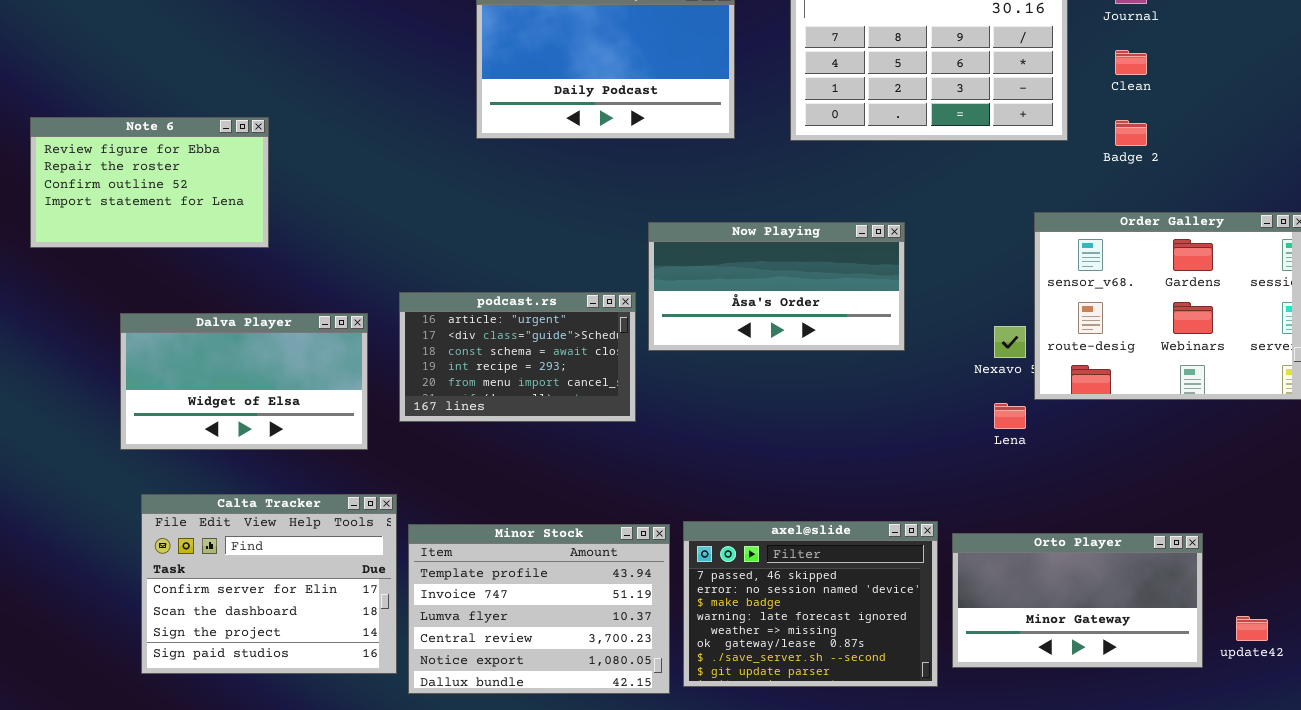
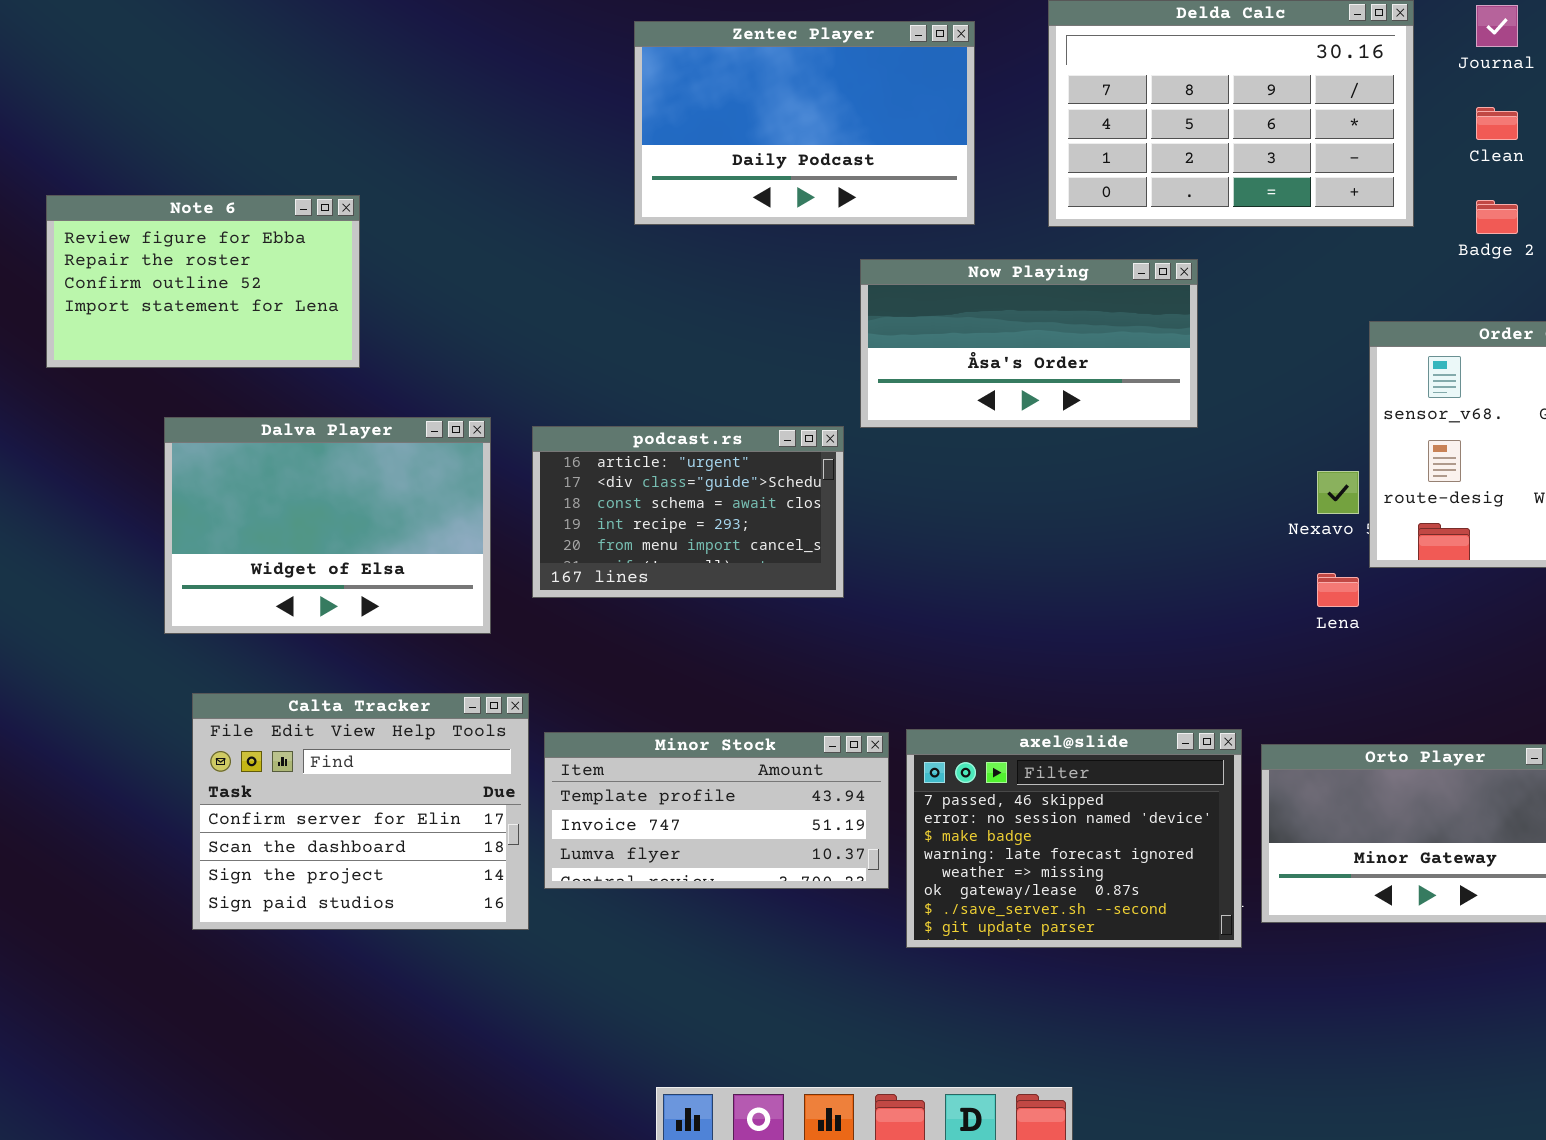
Now Playing: [648,222,905,351] -> [860,259,1198,428], moved
Dalva Player: [120,313,368,450] -> [164,417,491,634], resized
Minor Stock: [408,524,670,694] -> [544,732,889,889], resized

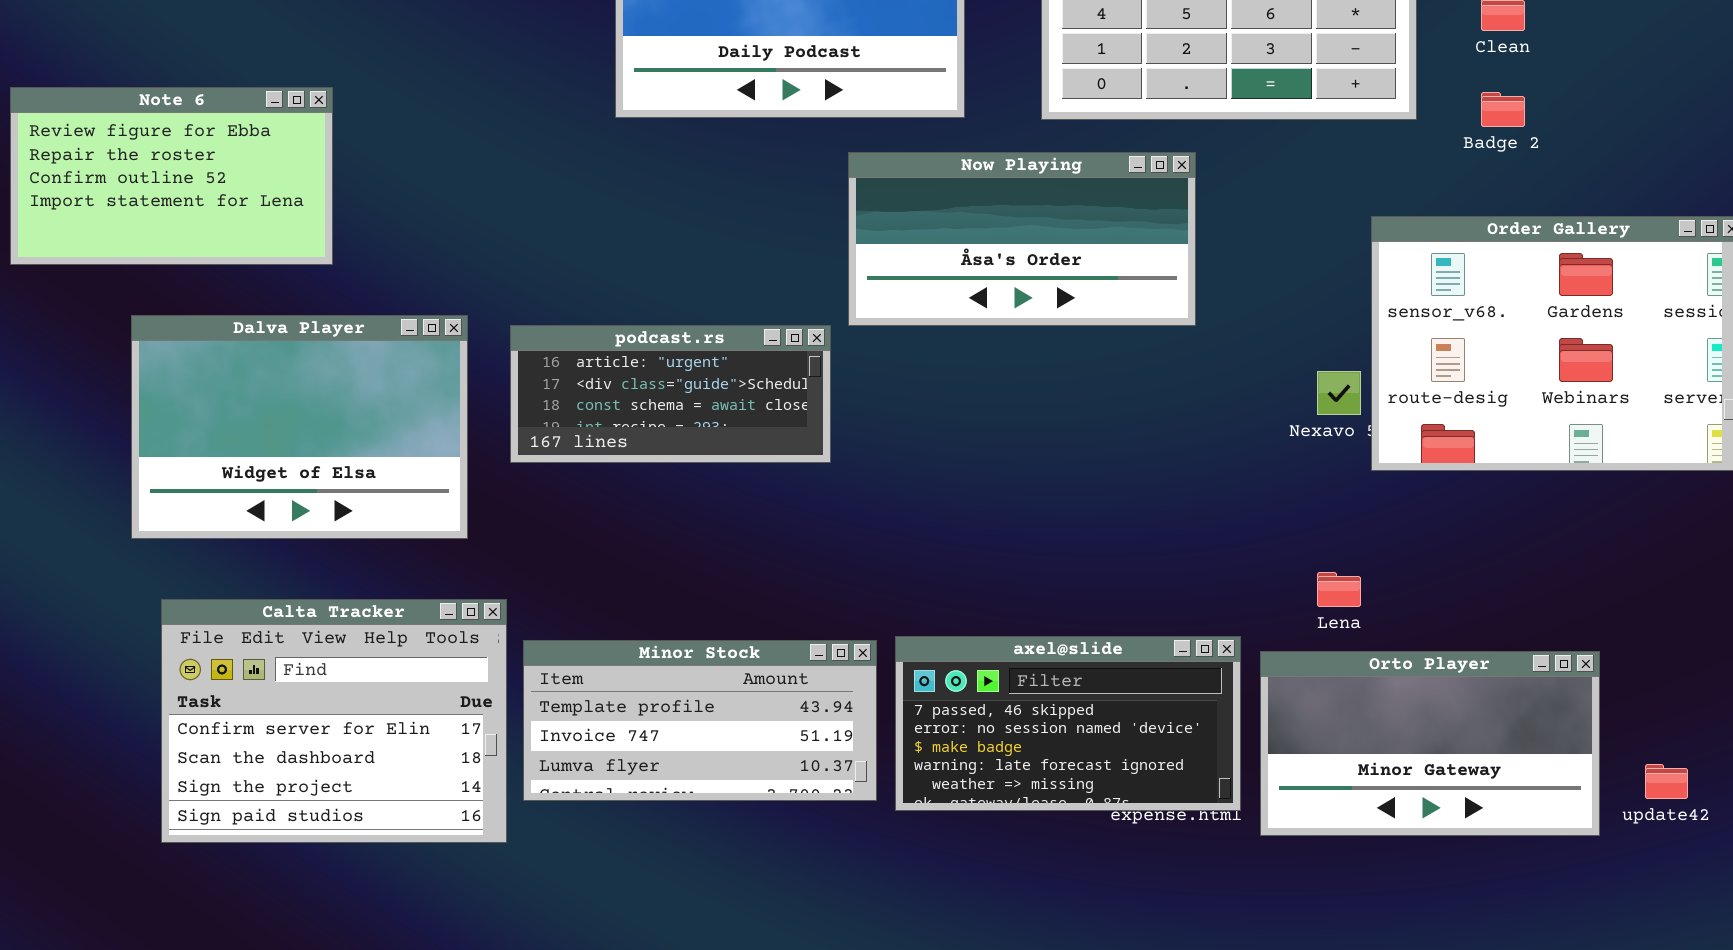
podcast.rs: [532,426,844,598] -> [510,325,831,463], resized
Lena: [1317,573,1359,607] -> [1317,572,1361,607], moved
axel@slide: [906,729,1242,948] -> [895,636,1241,811], resized

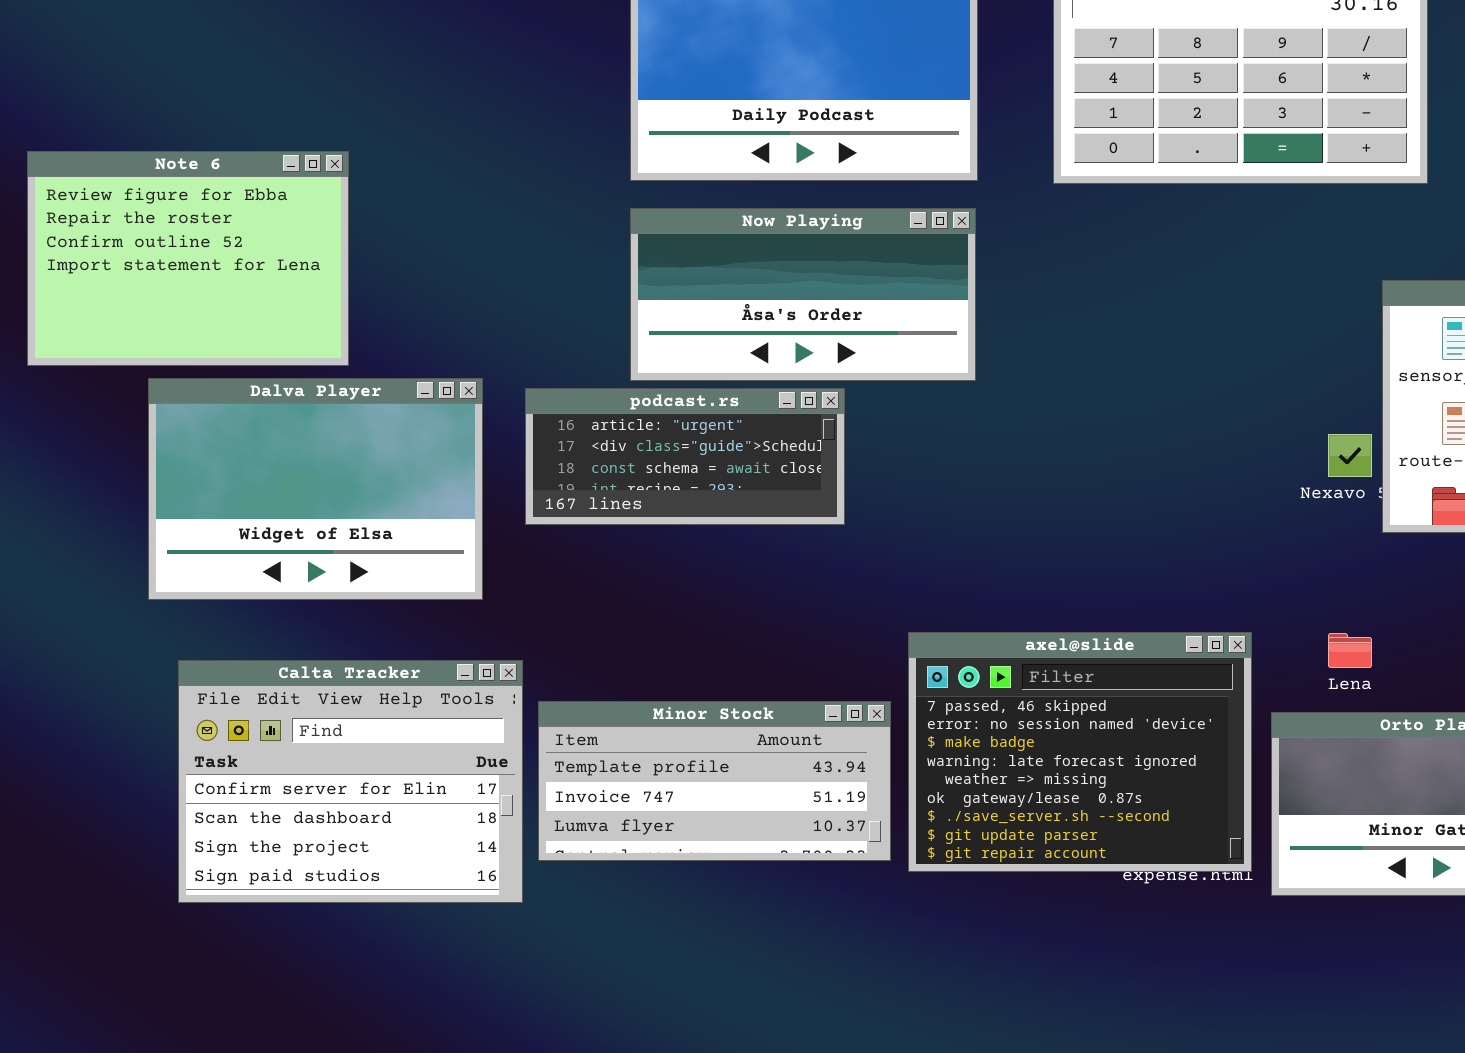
Note 6: [10,87,333,265] -> [27,151,349,366], resized
Now Playing: [848,152,1196,326] -> [630,208,976,381], moved
axel@slide: [895,636,1241,811] -> [908,632,1252,872], resized

